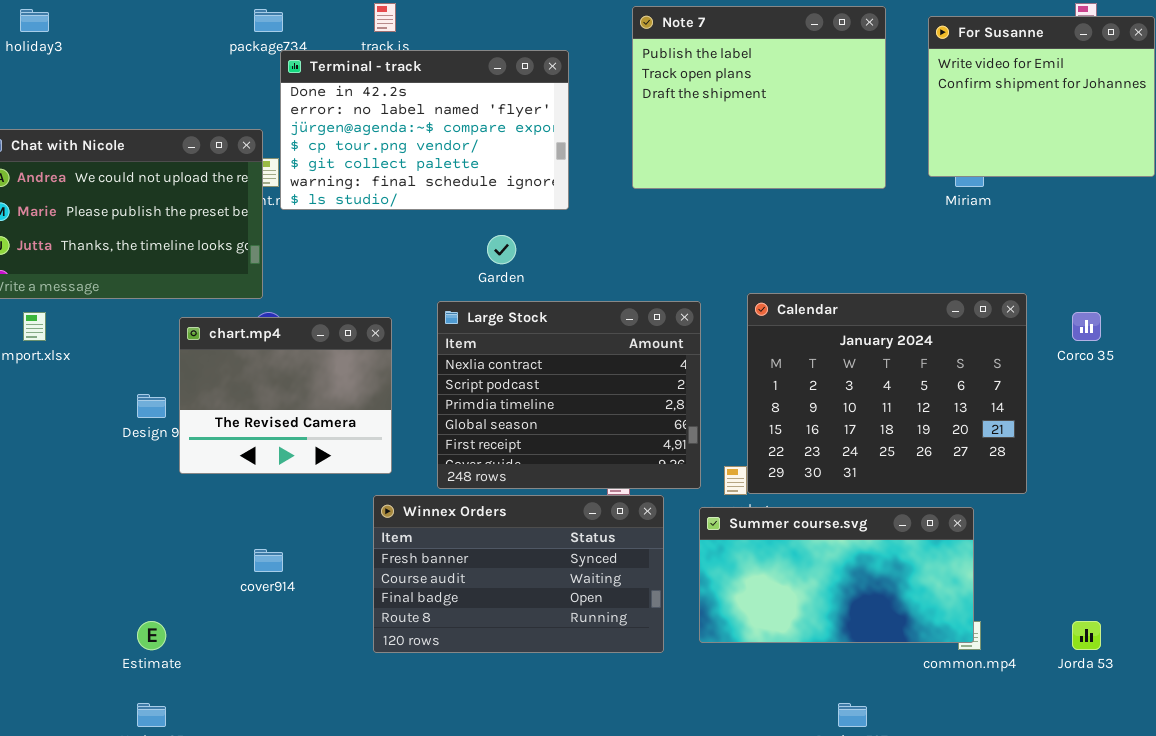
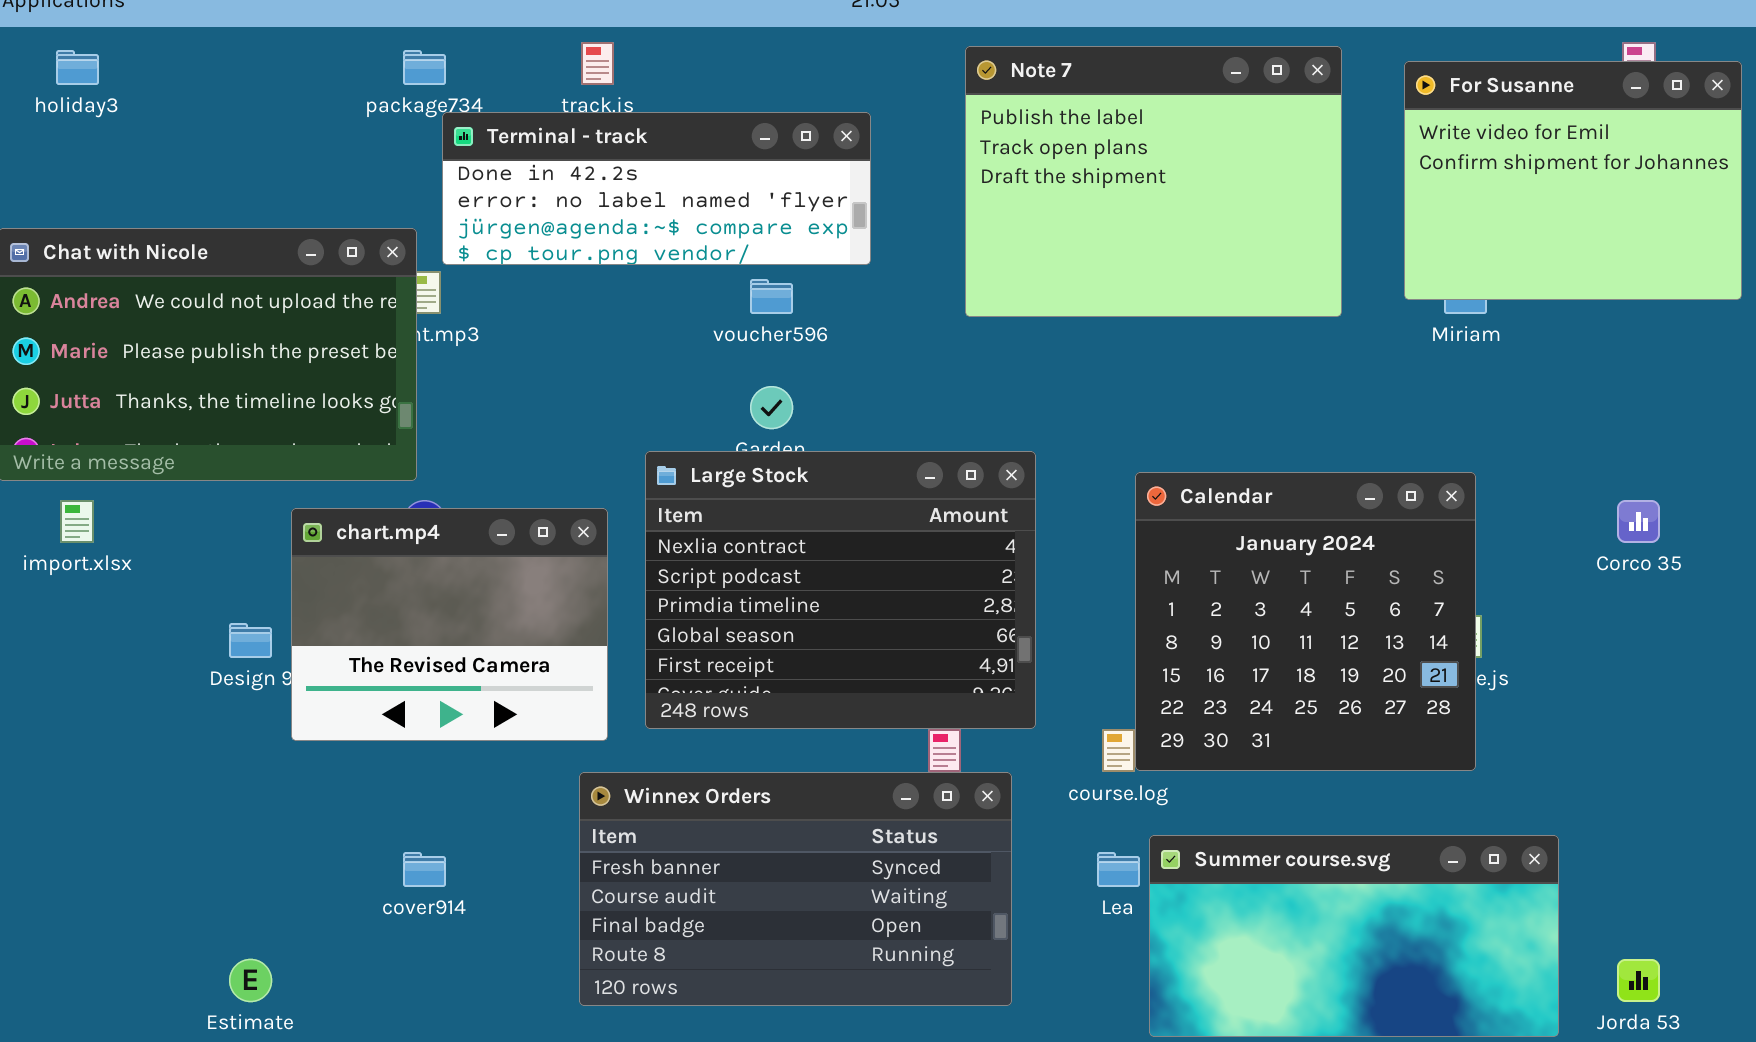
Terminal - track: [280,50,569,210] -> [442,112,871,265], resized
Calendar: [747,293,1027,494] -> [1135,472,1476,771], resized
Large Stock: [437,301,701,489] -> [645,451,1036,729], moved
Summer course.svg: [699,507,974,643] -> [1149,835,1559,1037], moved

